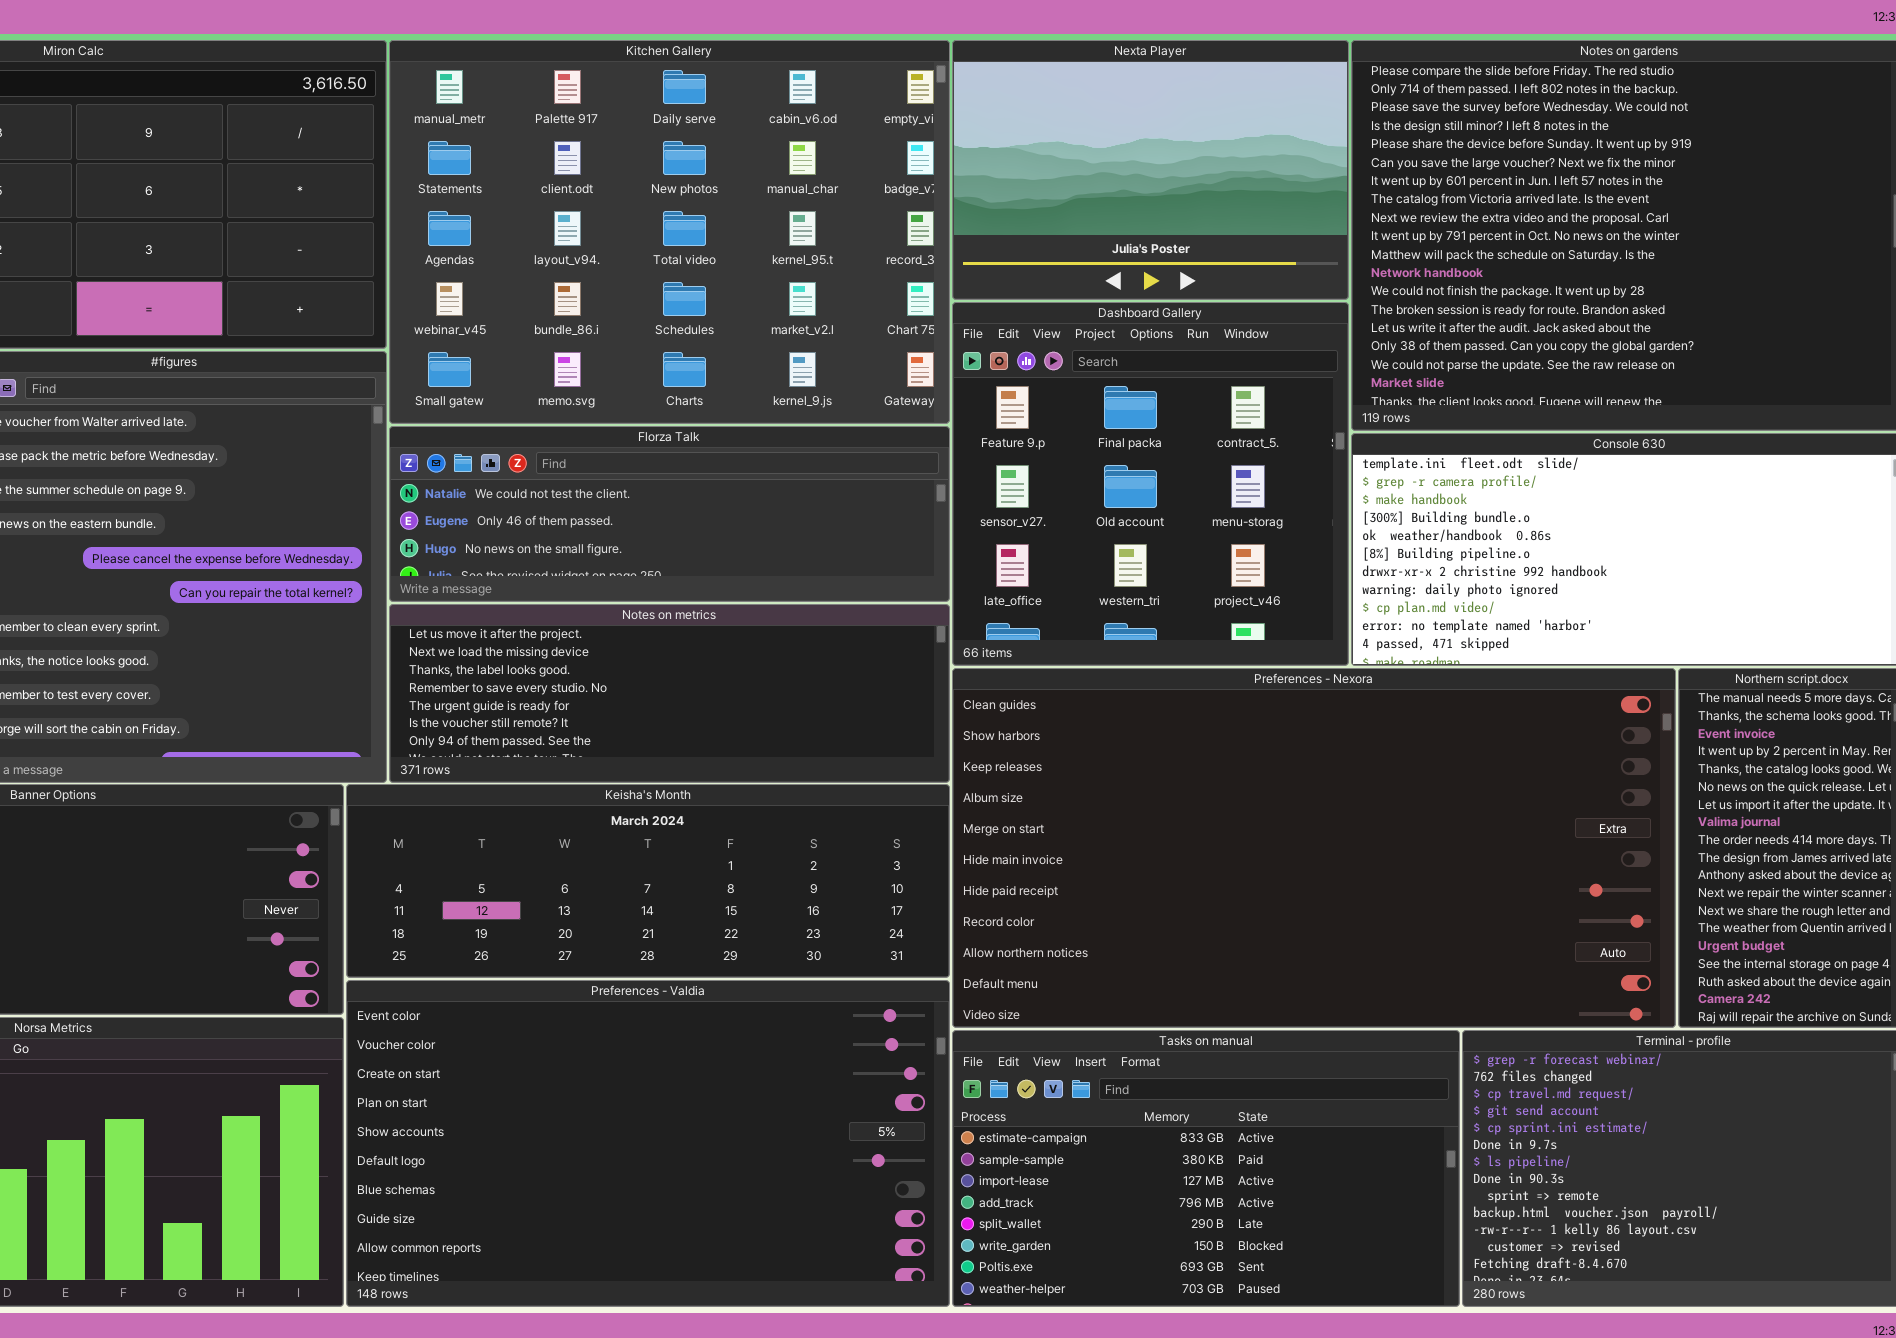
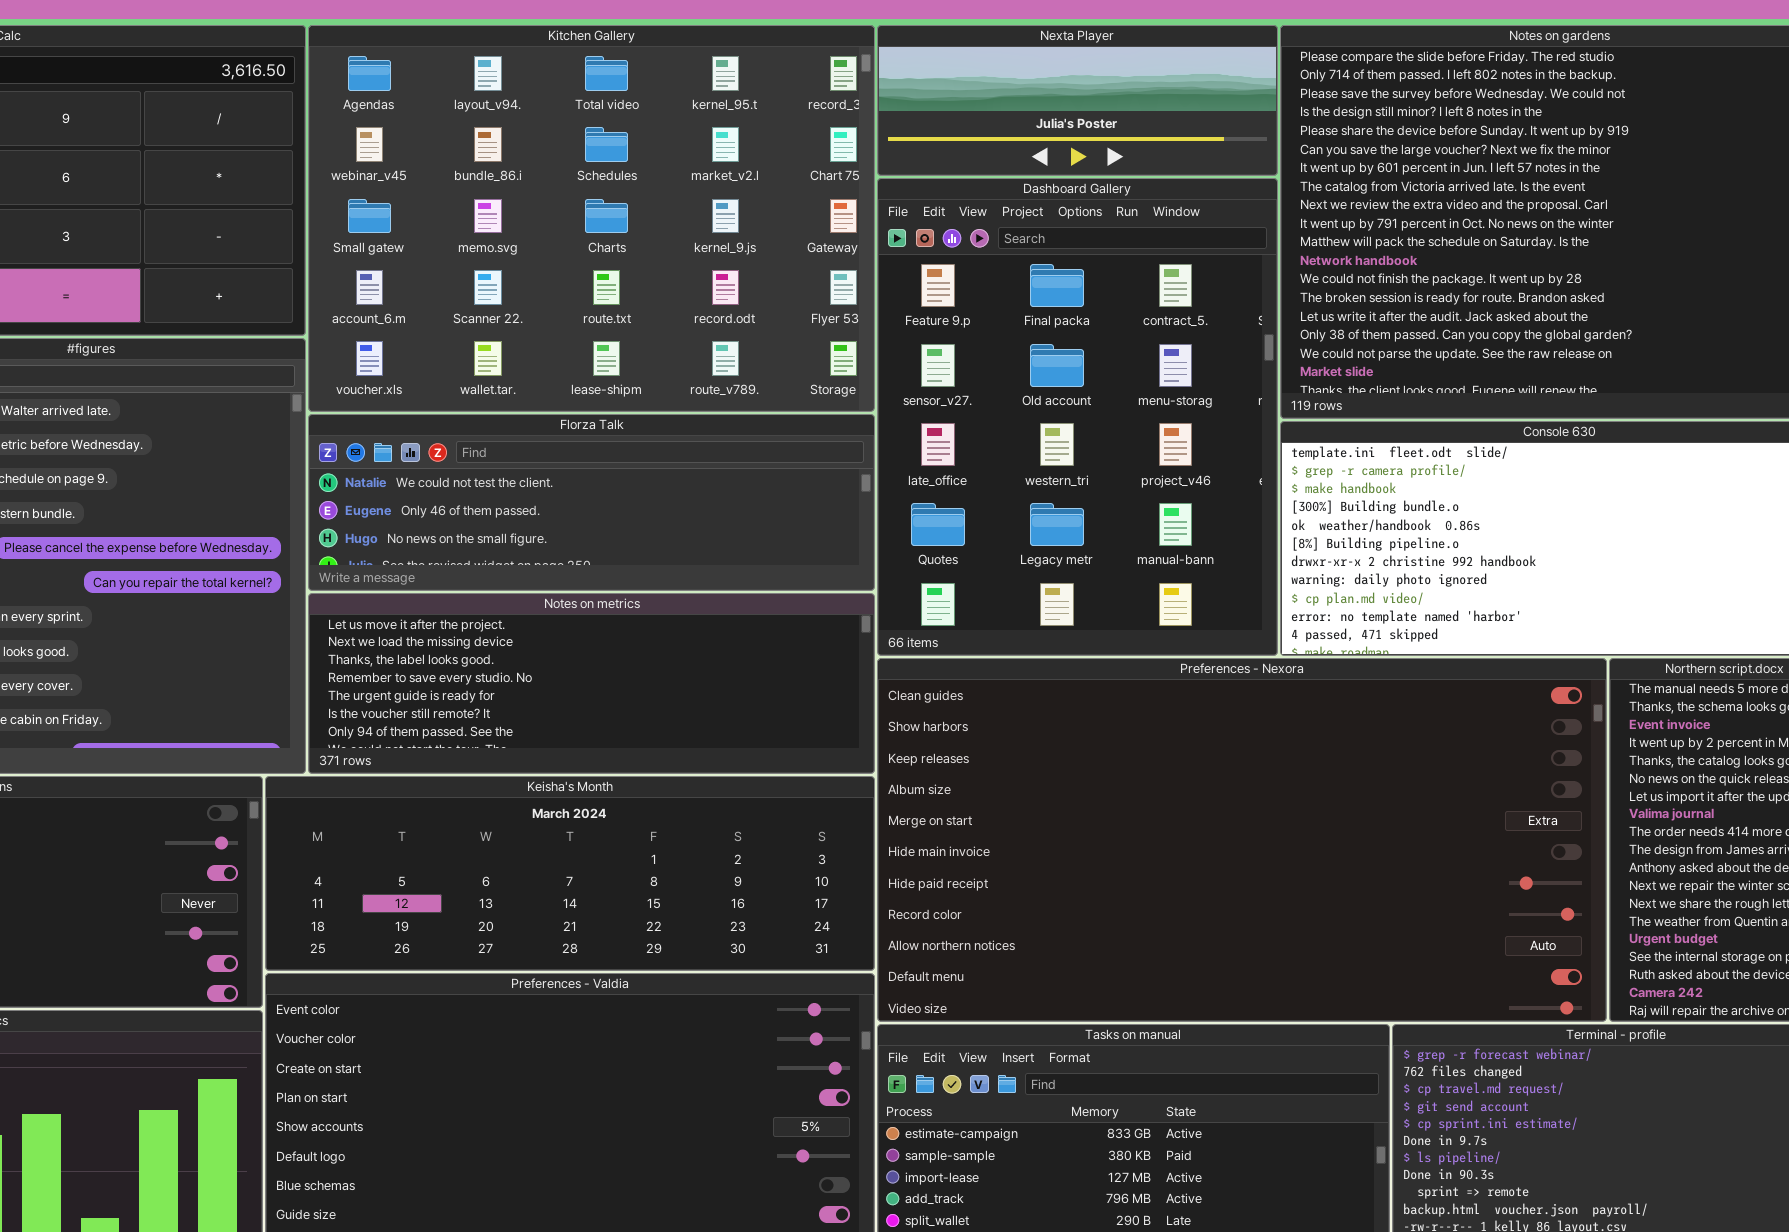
Kitchen Gallery: [389,40,950,424] -> [308,25,875,412], scrolled down 2 rows
Nexta Player: [952,40,1349,300] -> [877,25,1278,176], resized
Dashboard Gallery: [952,302,1349,666] -> [877,178,1278,656], resized

